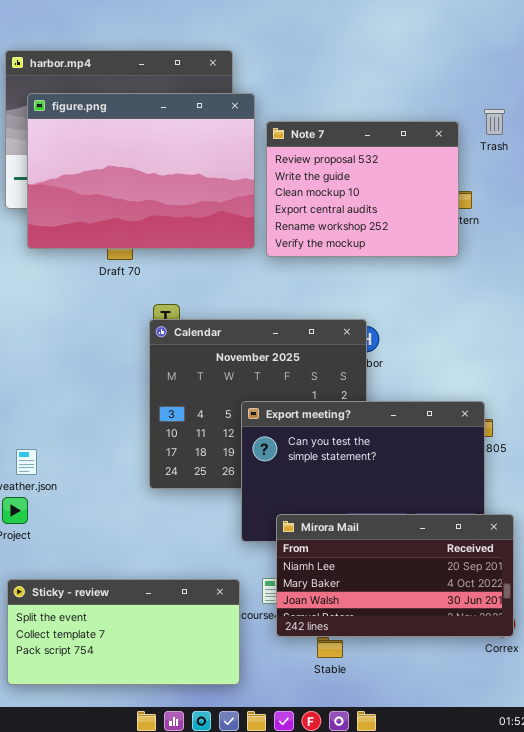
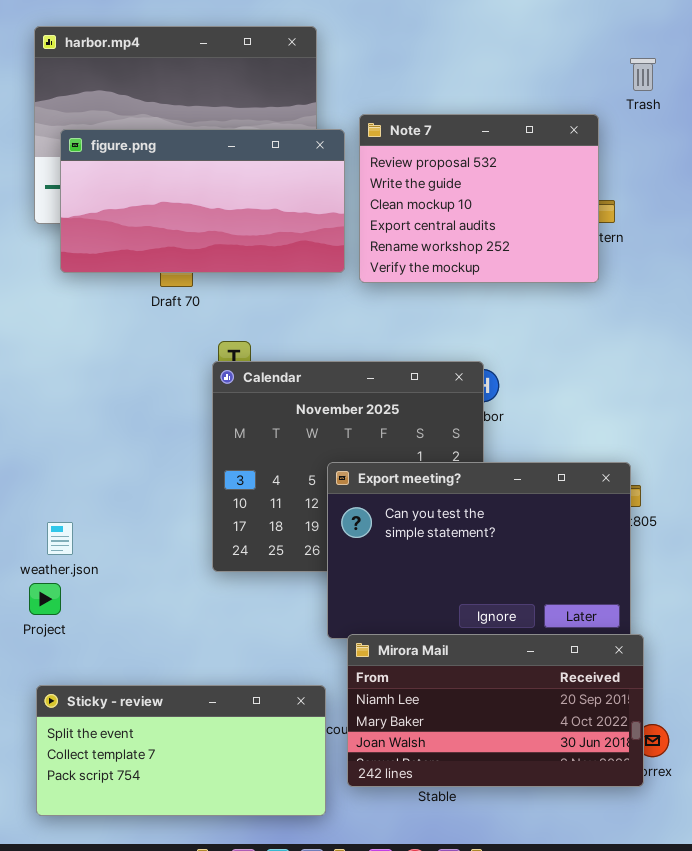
figure.png: [27,93,255,249] -> [60,129,345,273], resized
Trash: [484,109,505,135] -> [630,58,656,91], moved
Mirora Mail: [276,514,514,637] -> [347,634,644,787], moved

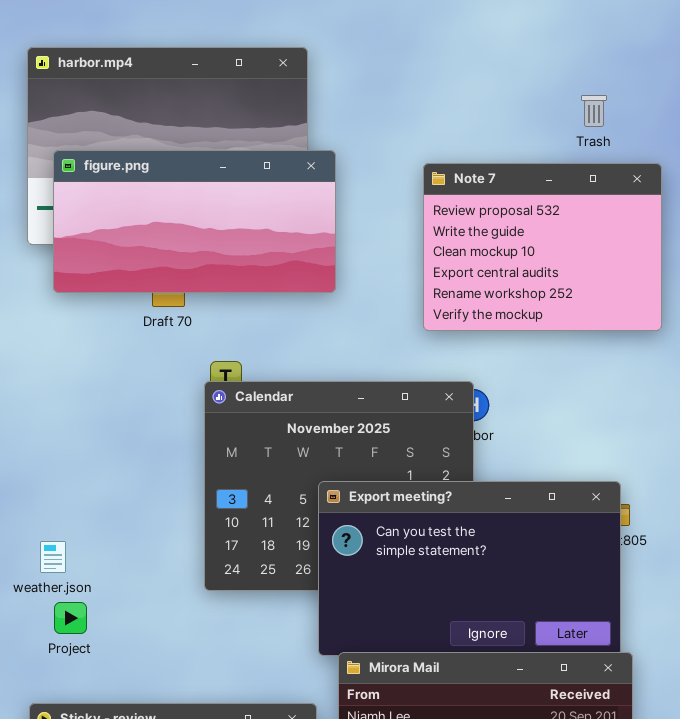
Trash: [630,58,656,91] -> [581,95,607,127], moved
Note 7: [359,114,599,283] -> [423,163,662,331], moved
Project: [29,583,61,615] -> [54,602,87,634], moved

